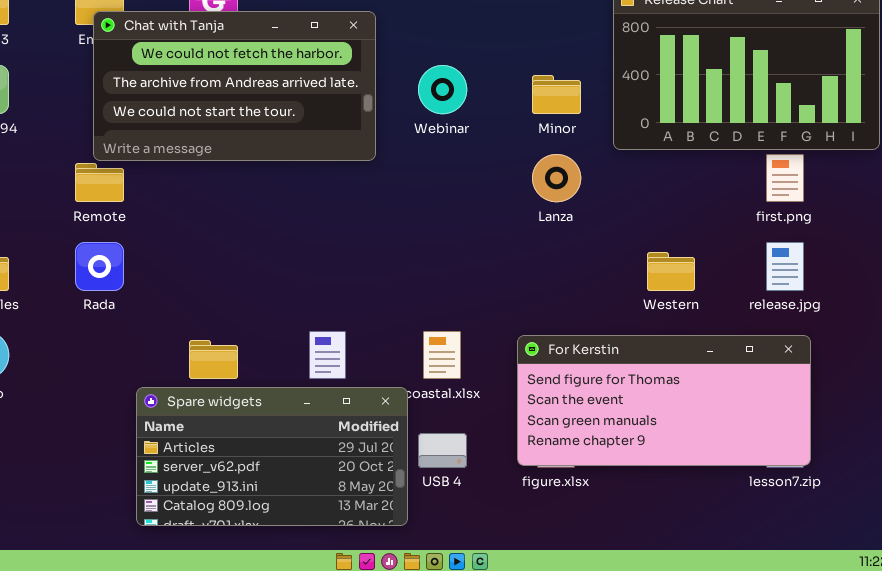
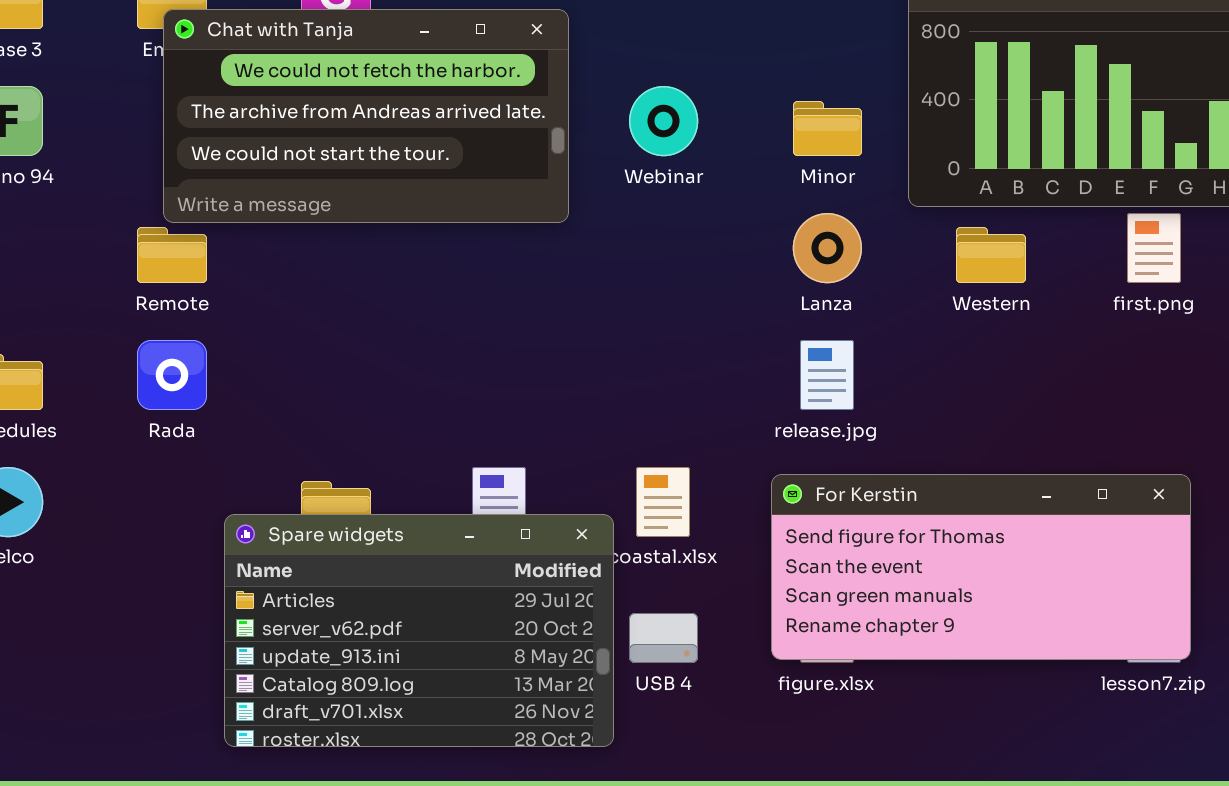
release.jpg: [766,242,804,291] -> [800,340,854,410], moved
Western: [647,252,695,291] -> [956,227,1026,283], moved
Spare widgets: [136,387,408,526] -> [224,514,614,747], resized

